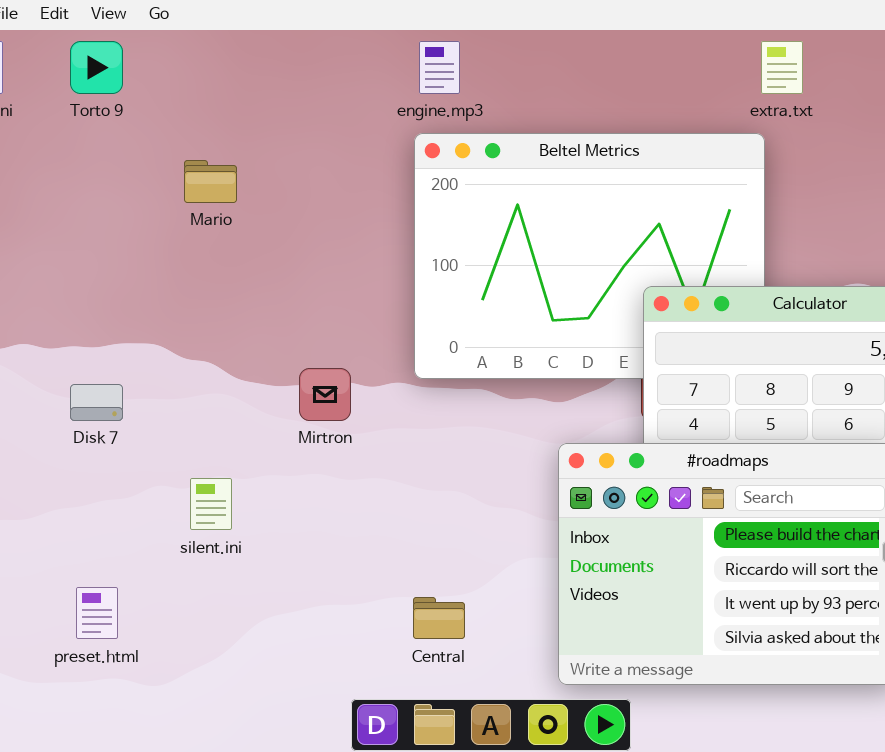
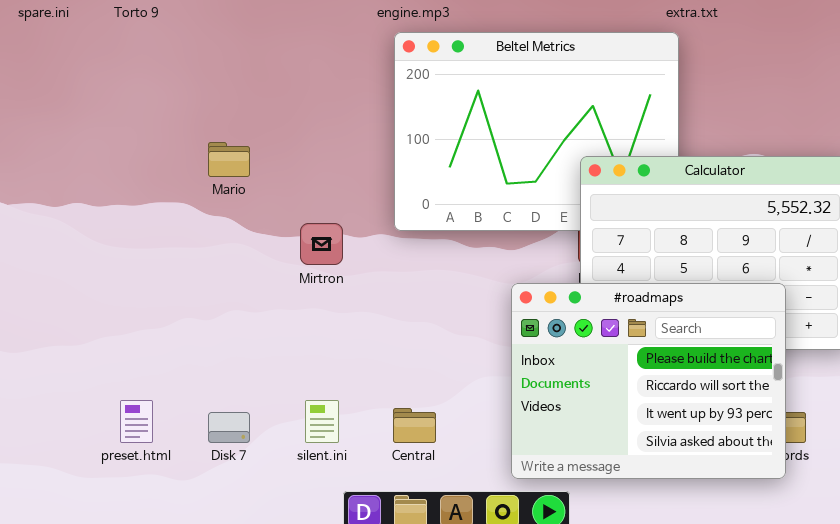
Mario: [184,160,237,203] -> [208,142,250,177], moved
Disk 7: [70,384,123,421] -> [208,412,250,443], moved
silent.ini: [190,478,232,530] -> [305,400,339,443], moved

